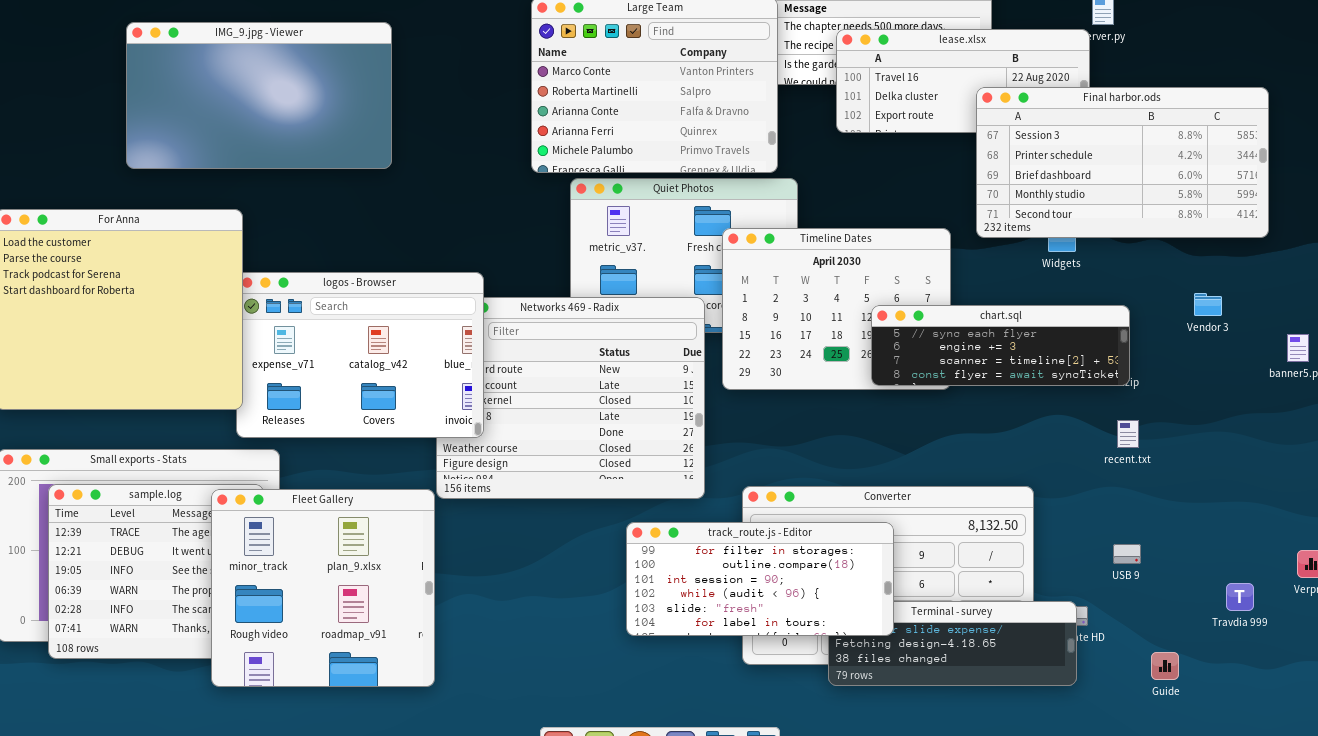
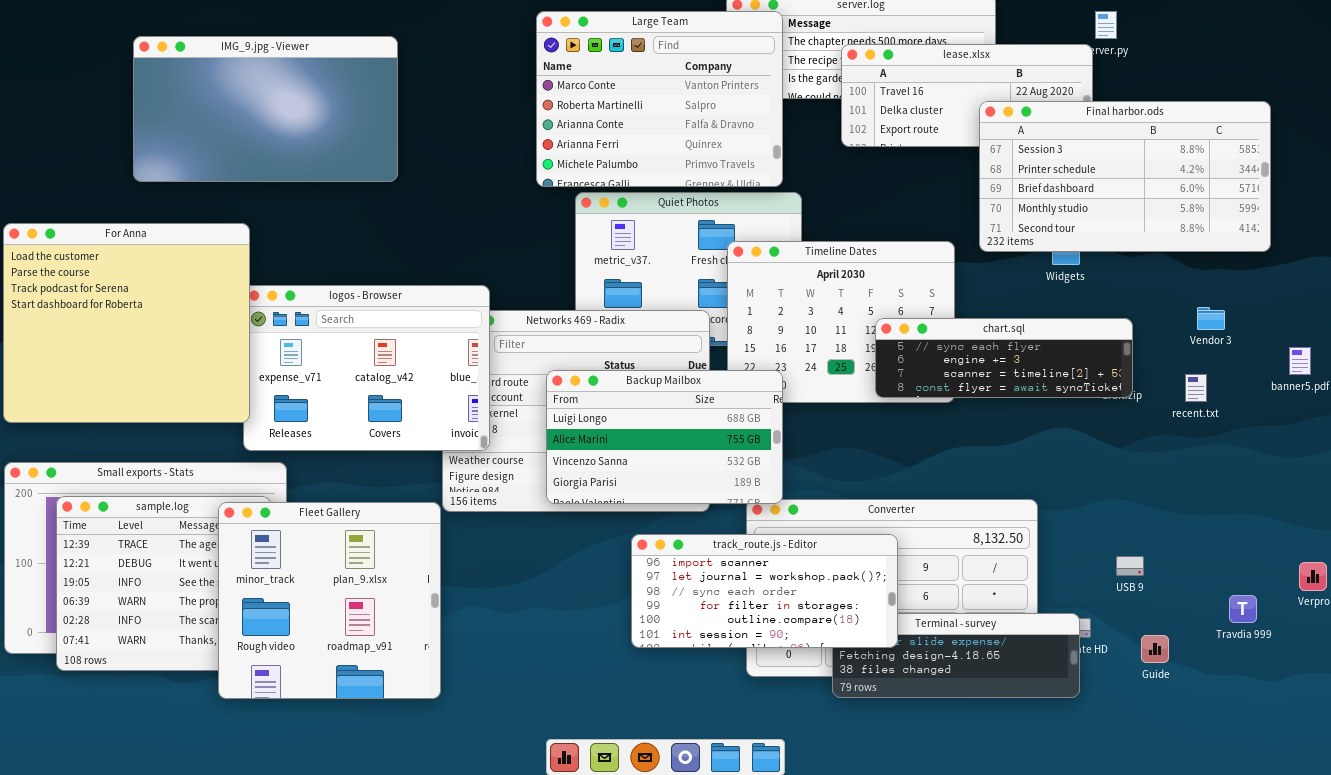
Backup Mailbox: none -> [546,370,783,504], opened
recent.txt: [1117,420,1139,448] -> [1185,374,1207,402], moved
track_route.js - Editor: [626,522,894,636] -> [631,534,898,648], scrolled up 3 rows
Guide: [1151,652,1179,680] -> [1141,635,1169,663], moved

